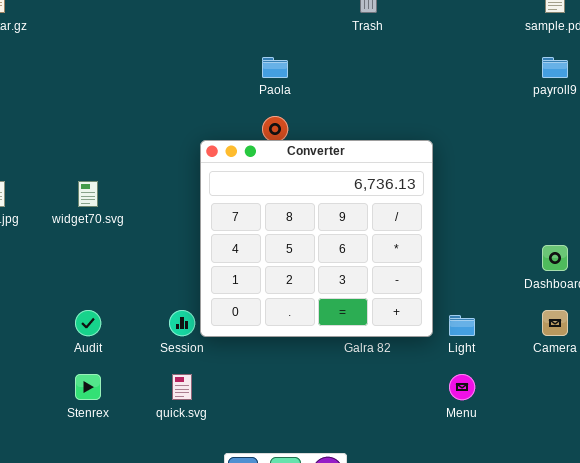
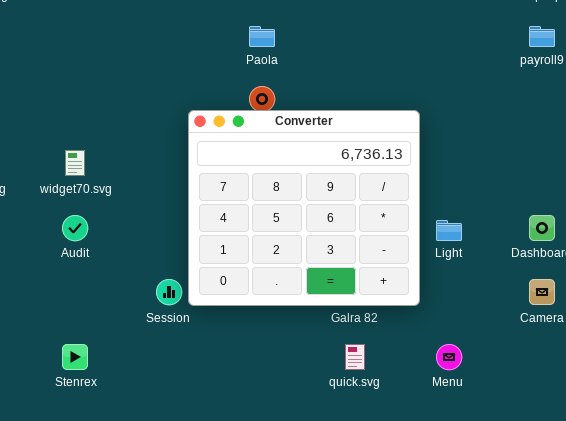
Audit: [75,310,101,336] -> [62,215,88,241], moved
Light: [449,315,475,336] -> [436,220,462,241], moved
quick.svg: [172,374,192,400] -> [345,344,365,370], moved

